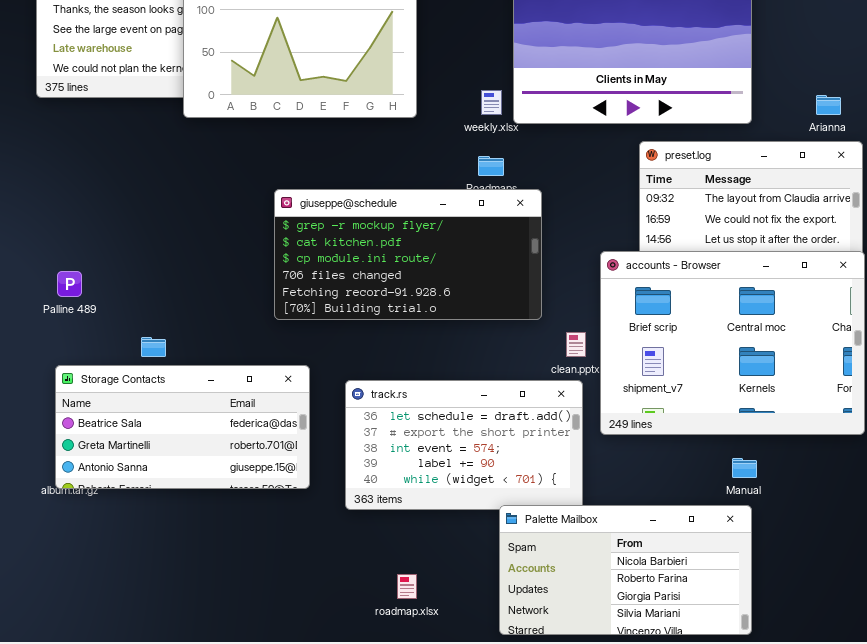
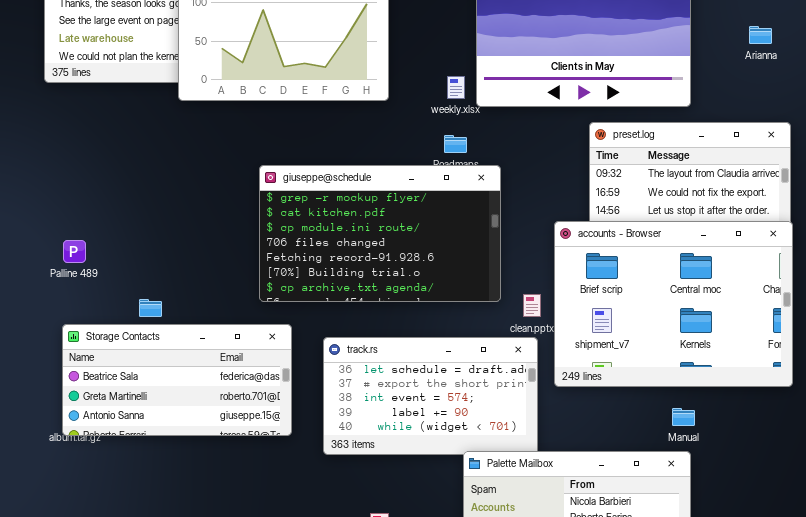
Arianna: [816,95,841,115] -> [749,26,772,44], moved
giuseppe@schedule: [274,189,542,320] -> [259,165,501,302], resized

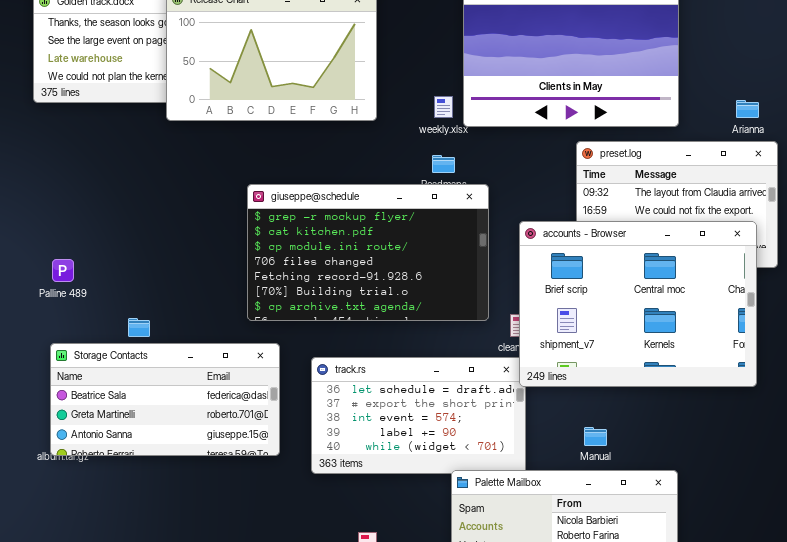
Arianna: [749,26,772,44] -> [736,100,759,118], moved
accounts - Browser: [554,221,793,387] -> [519,221,757,387], moved
Manual: [672,408,695,426] -> [584,427,607,446], moved

